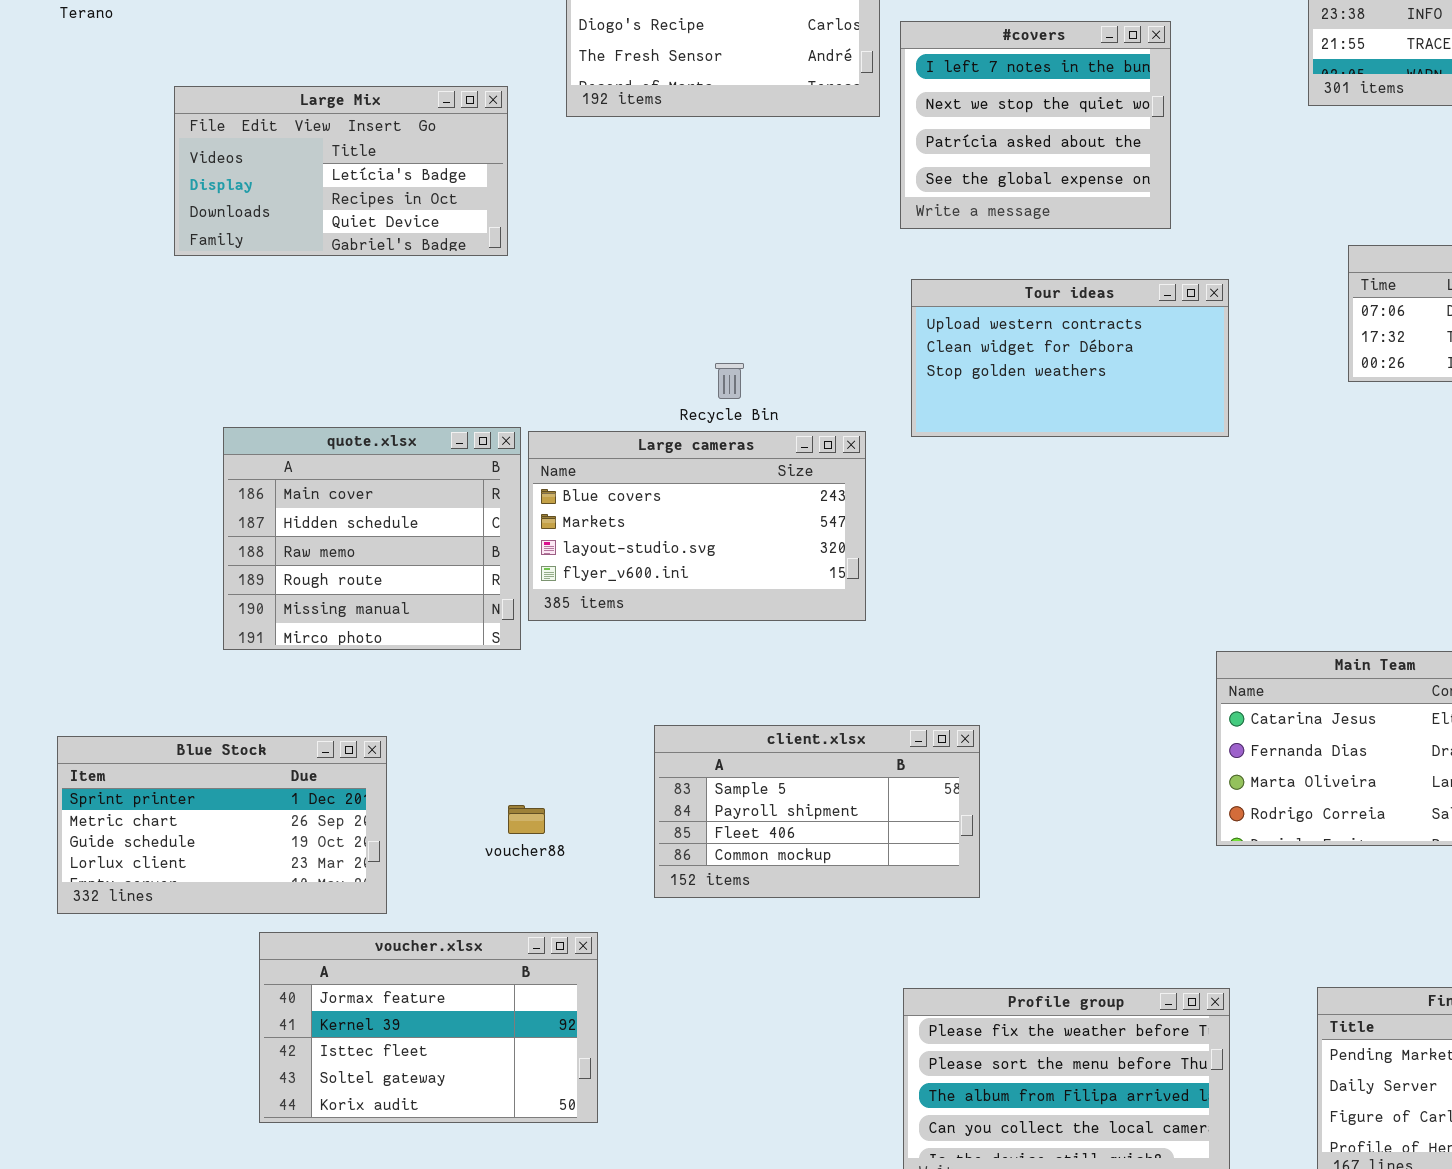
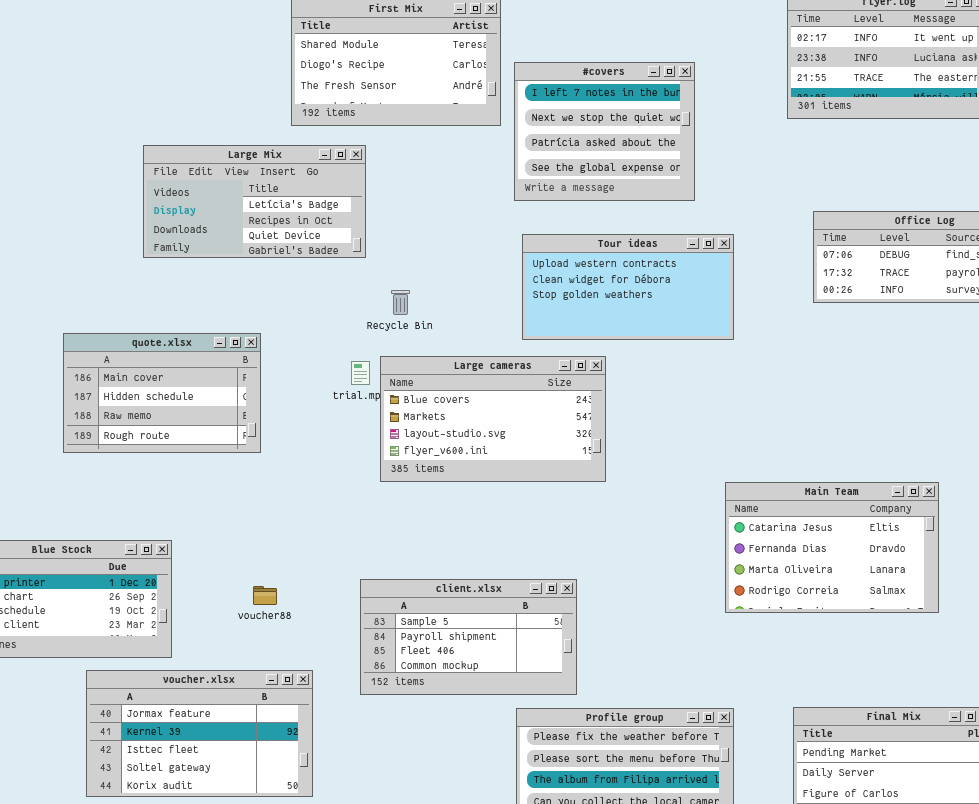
Large Mix: [174,86,508,256] -> [143,145,366,258], moved
quote.xlsx: [223,427,521,650] -> [63,333,261,453], resized
Large cameras: [528,431,866,621] -> [380,356,606,482], moved
client.xlsx: [654,725,980,898] -> [360,579,577,695], moved

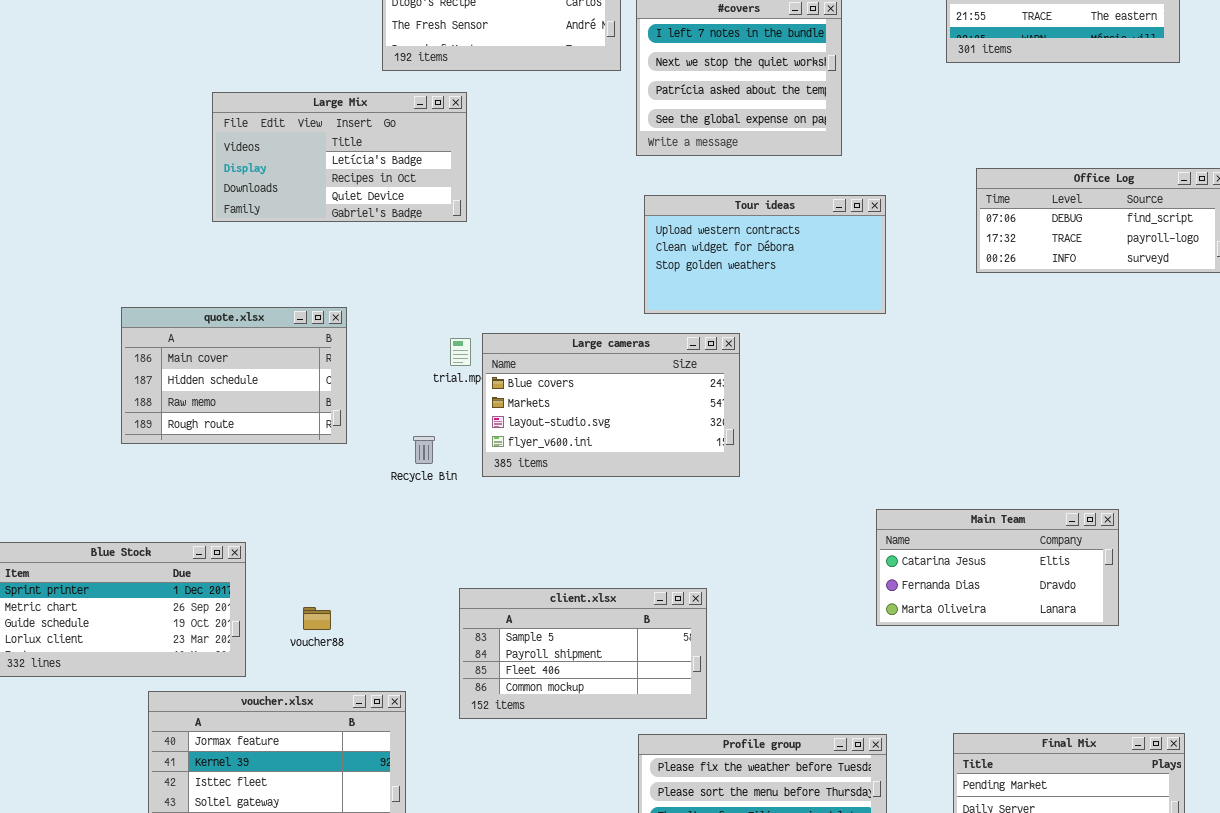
Recycle Bin: [391,290,410,315] -> [413,436,435,464], moved
Main Team: [725,482,939,613] -> [876,509,1119,626], resized
voucher88: [253,586,277,605] -> [303,607,331,630], moved

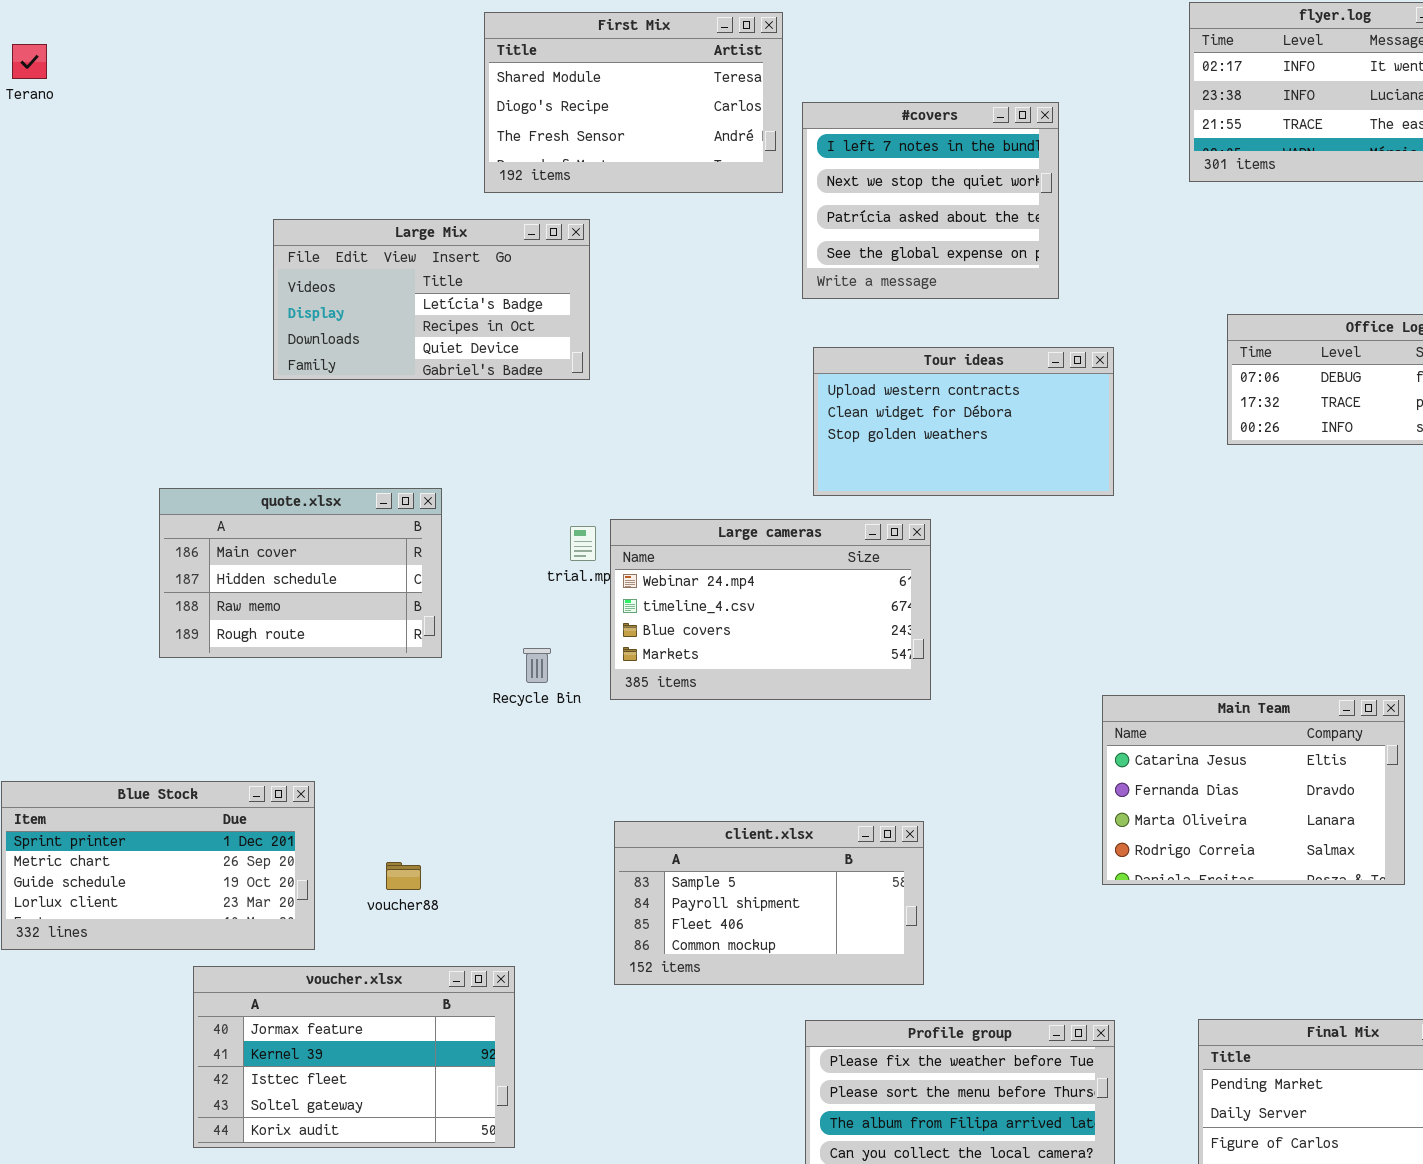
Large cameras: [482,333,740,477] -> [610,519,931,700], scrolled up 2 rows
Main Team: [876,509,1119,626] -> [1102,695,1405,885], resized
client.xlsx: [459,588,707,719] -> [614,821,924,985], moved

